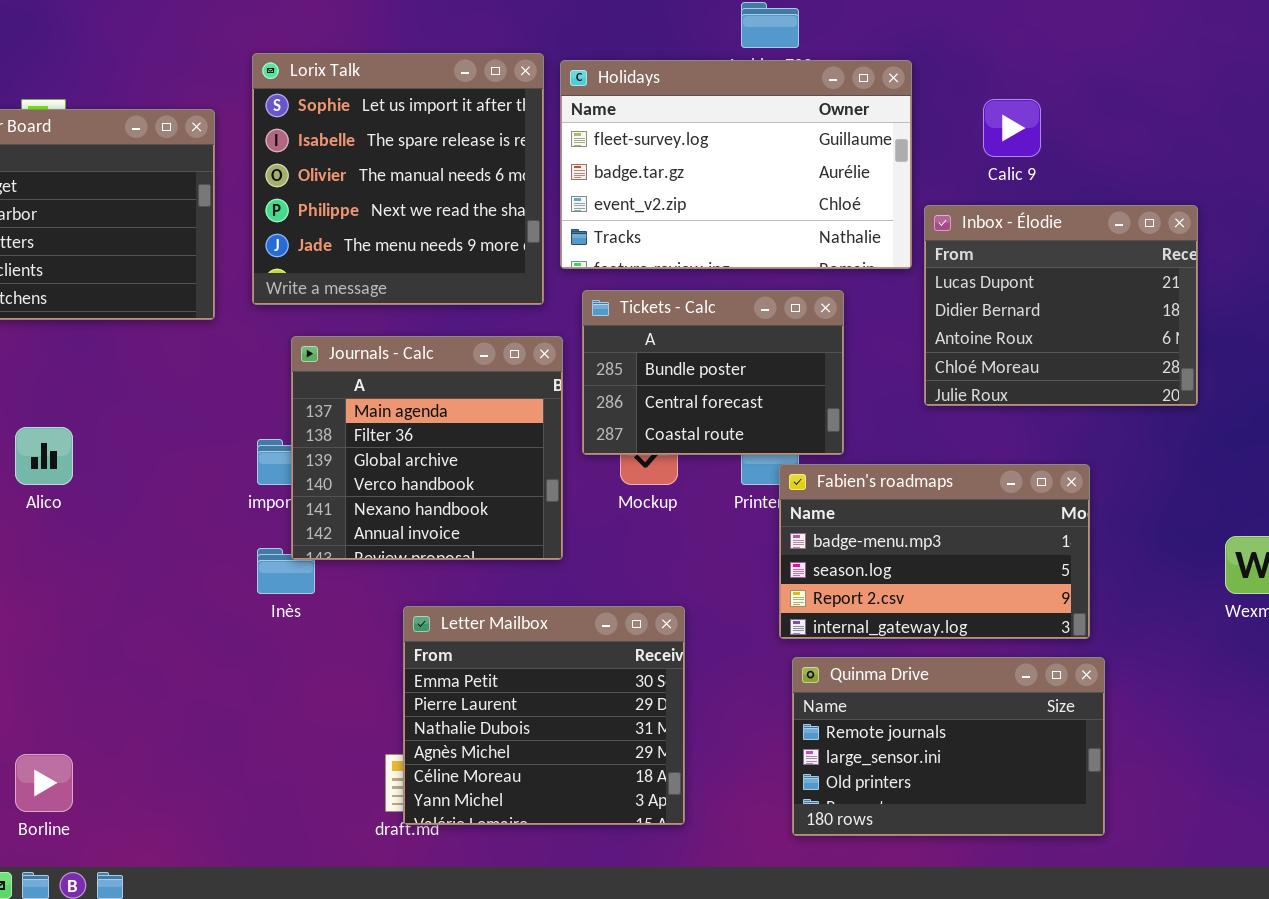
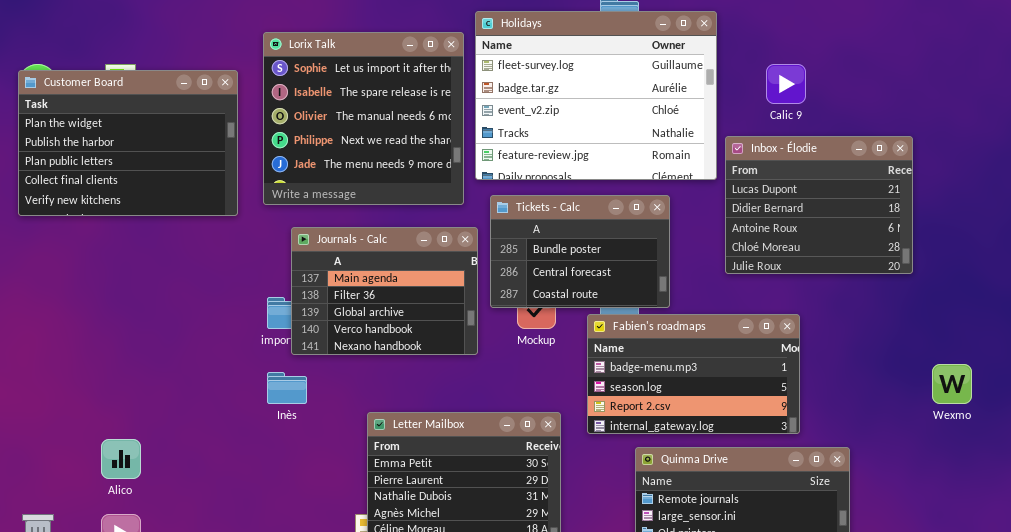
Holidays: [560,60,912,269] -> [475,11,717,180], resized
Journals - Calc: [291,336,563,560] -> [291,227,478,355], resized
Alico: [15,427,73,485] -> [101,439,141,479], moved
Fabien's roadmaps: [779,464,1090,639] -> [587,314,800,434], moved

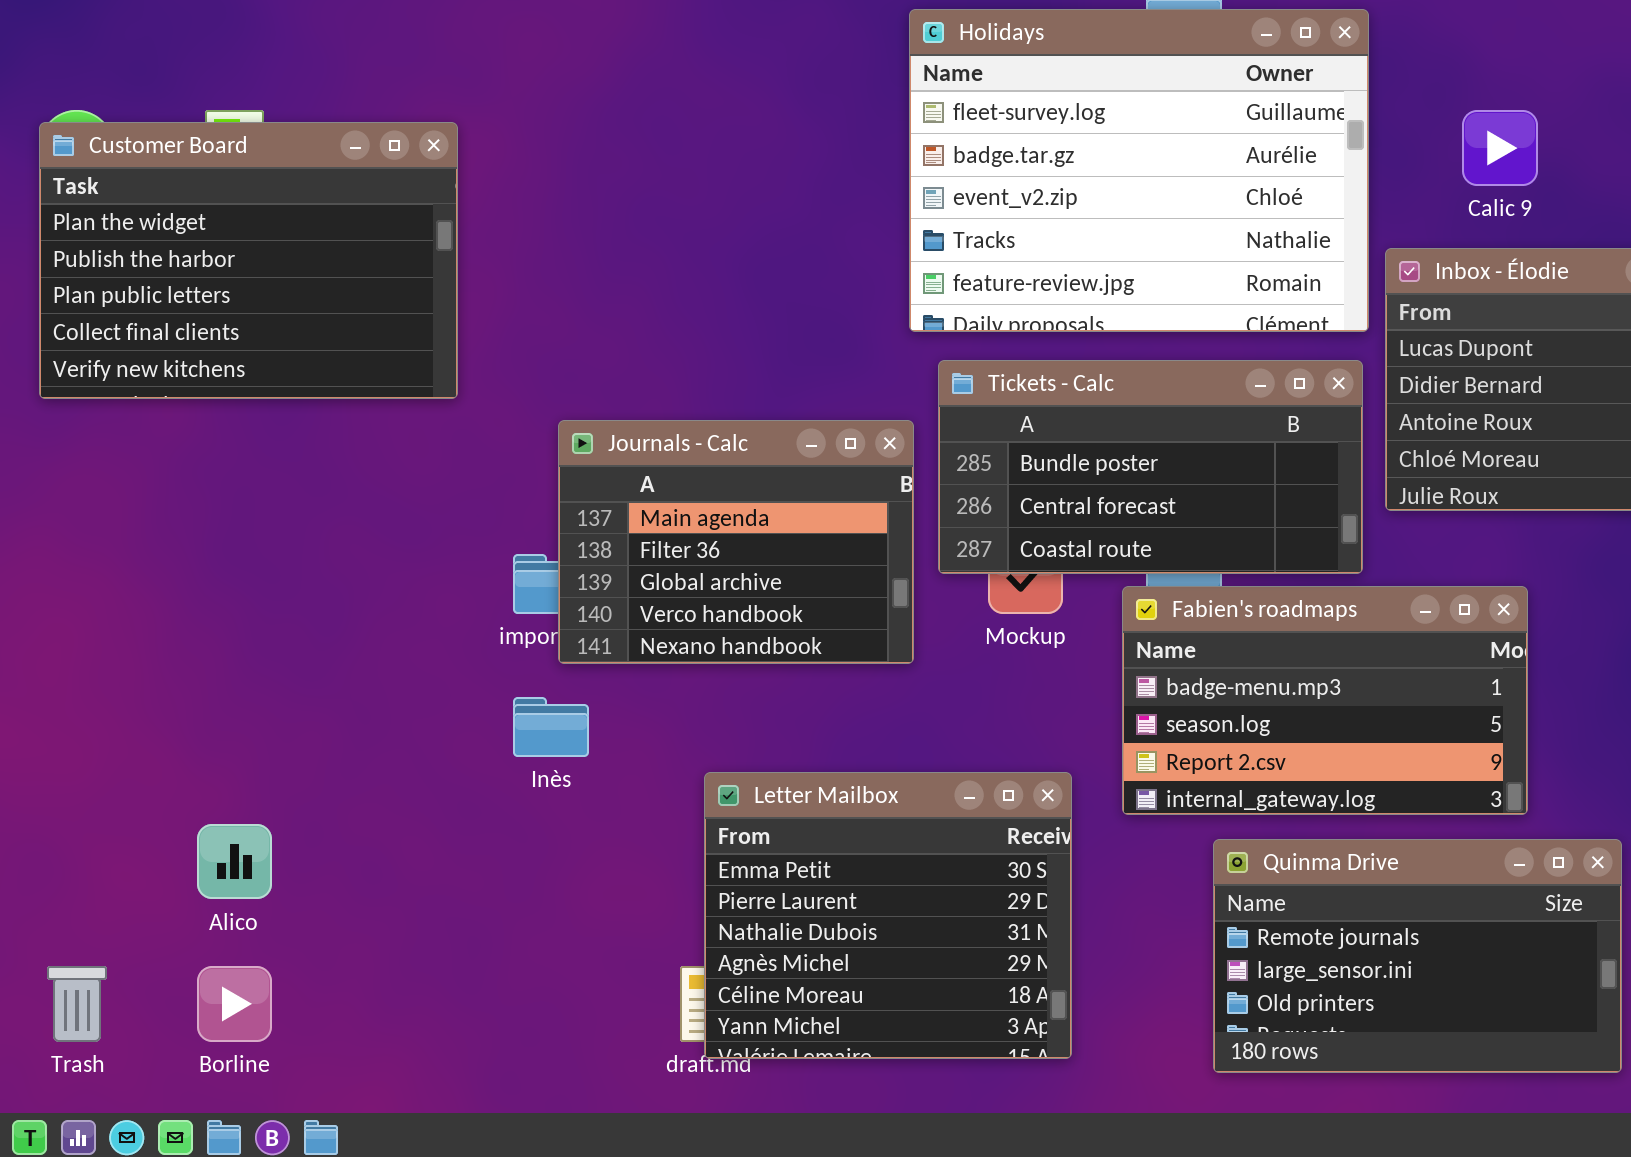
Lorix Talk: [263,32,464,205] -> none, closed
Tickets - Calc: [490,195,670,308] -> [938,360,1363,574], resized

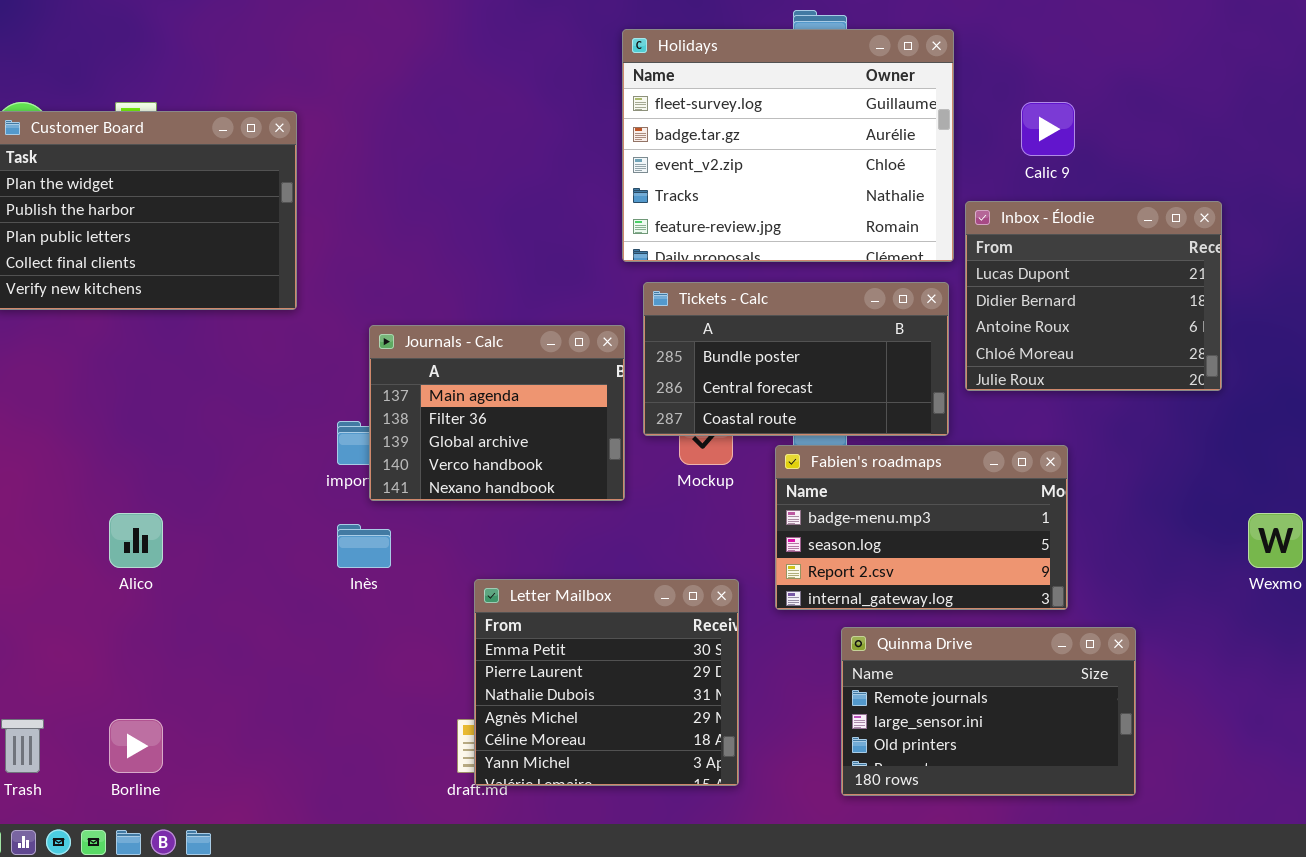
Alico: [197,824,272,899] -> [109,513,163,568], moved

